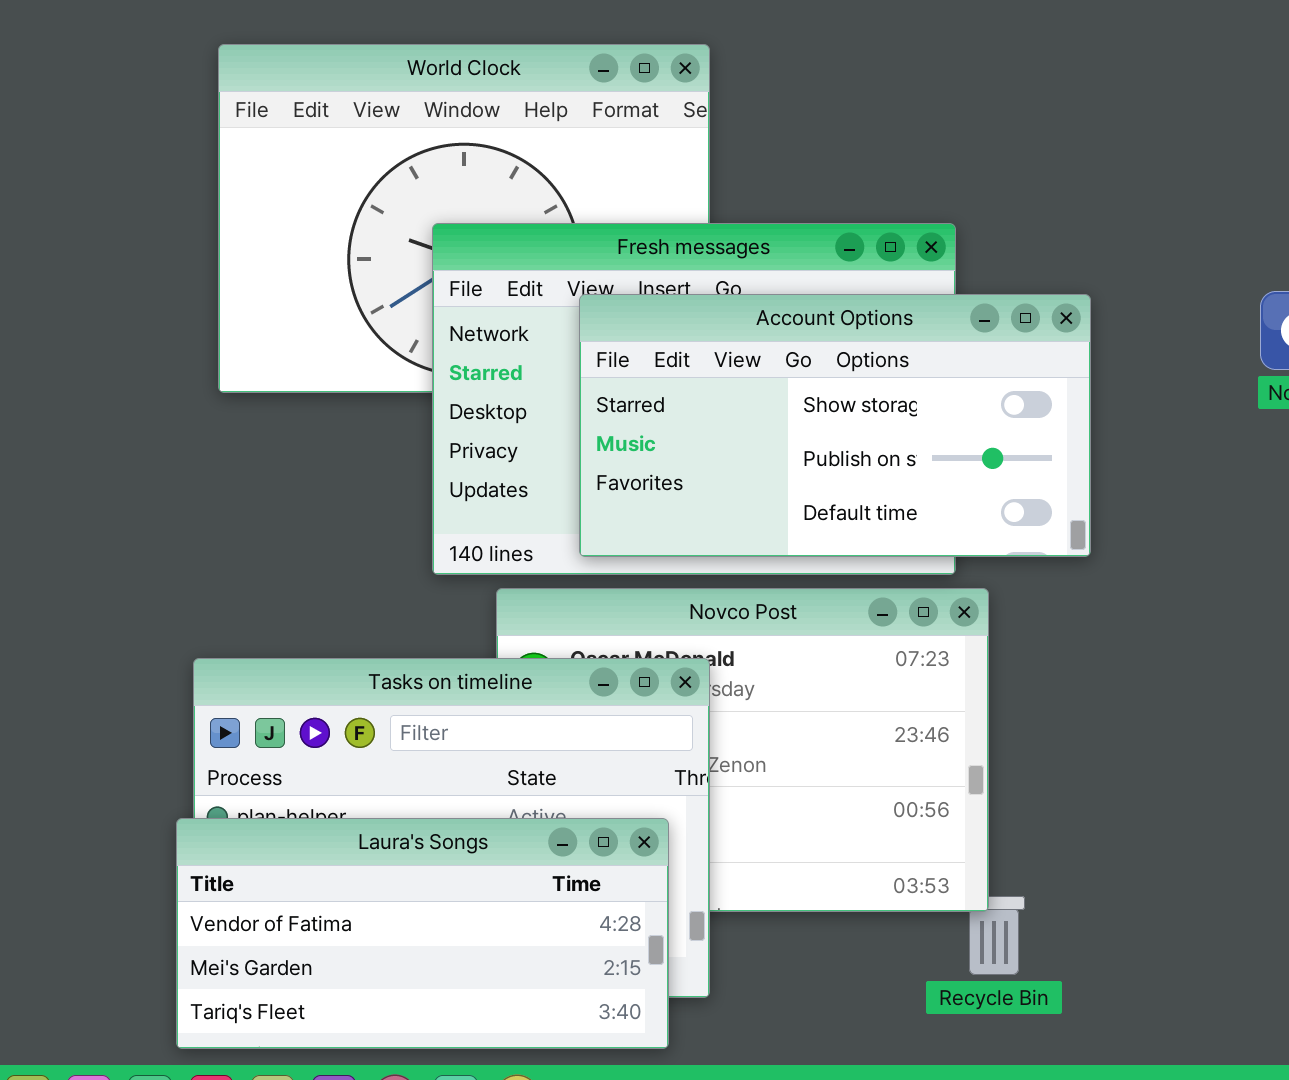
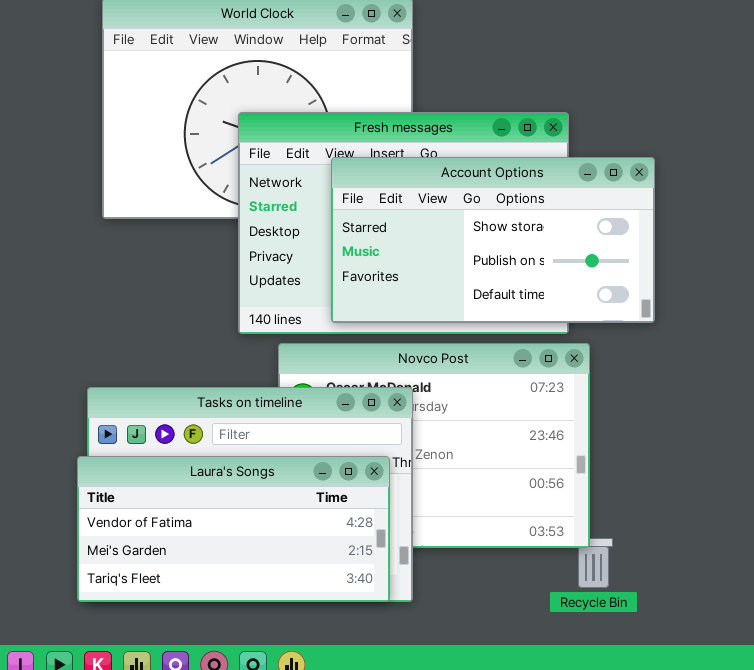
Laura's Songs: [176,818,669,1049] -> [77,456,390,602], moved

